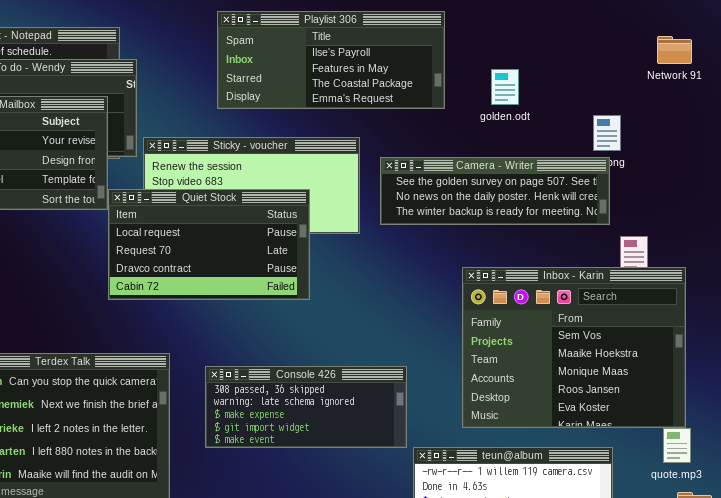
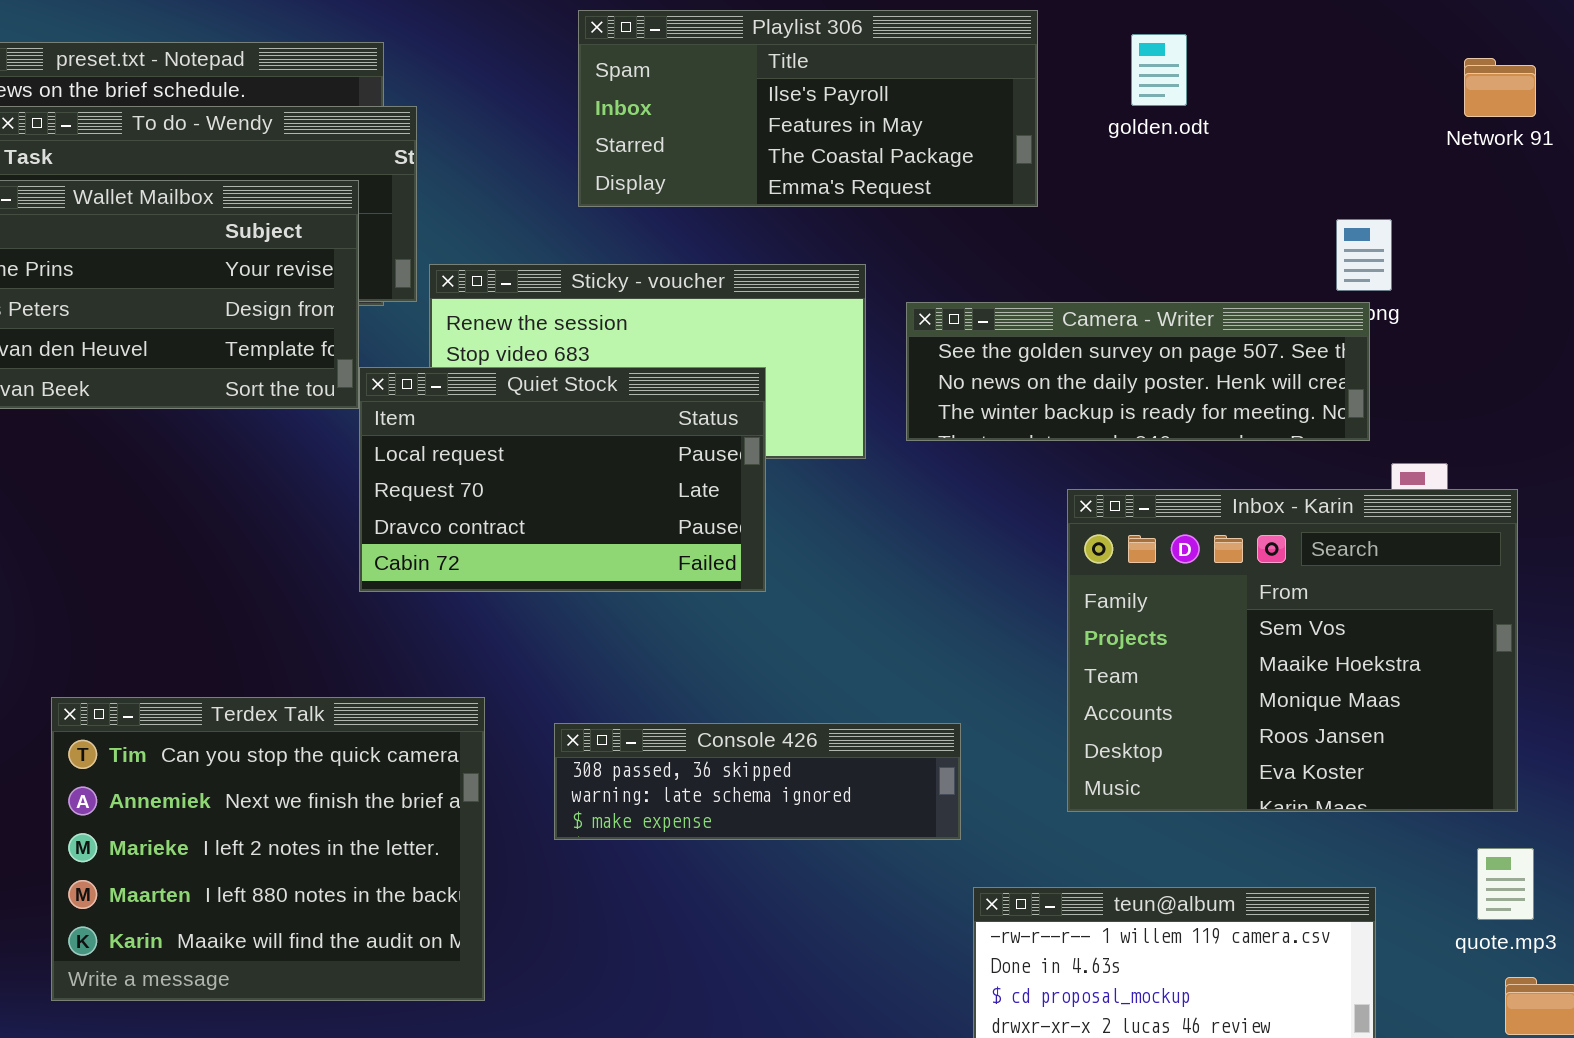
golden.odt: [491,69,519,105] -> [1131,34,1187,106], moved
Inbox - Karin: [462,267,686,428] -> [1067,489,1518,812], moved
Console 426: [205,366,407,448] -> [554,723,961,840], resized

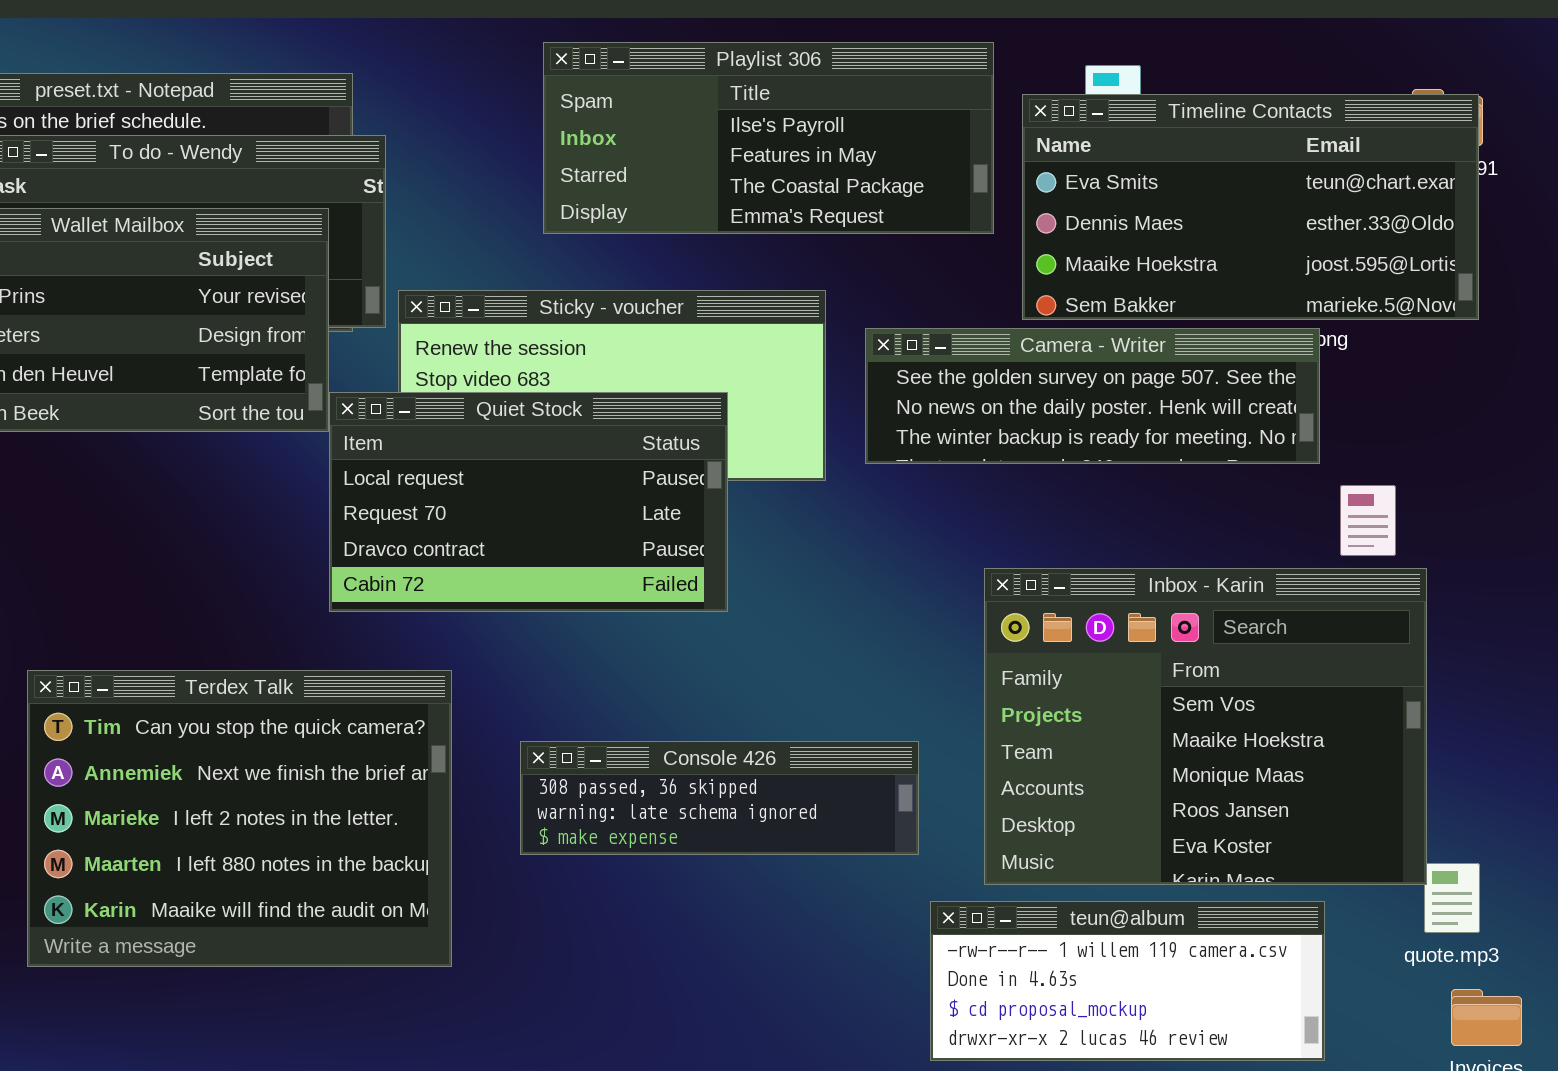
Timeline Contacts: none -> [1022,94,1479,320], opened
Inbox - Karin: [1067,489,1518,812] -> [984,568,1427,885], moved
Terdex Talk: [51,697,485,1001] -> [27,670,452,967], moved

